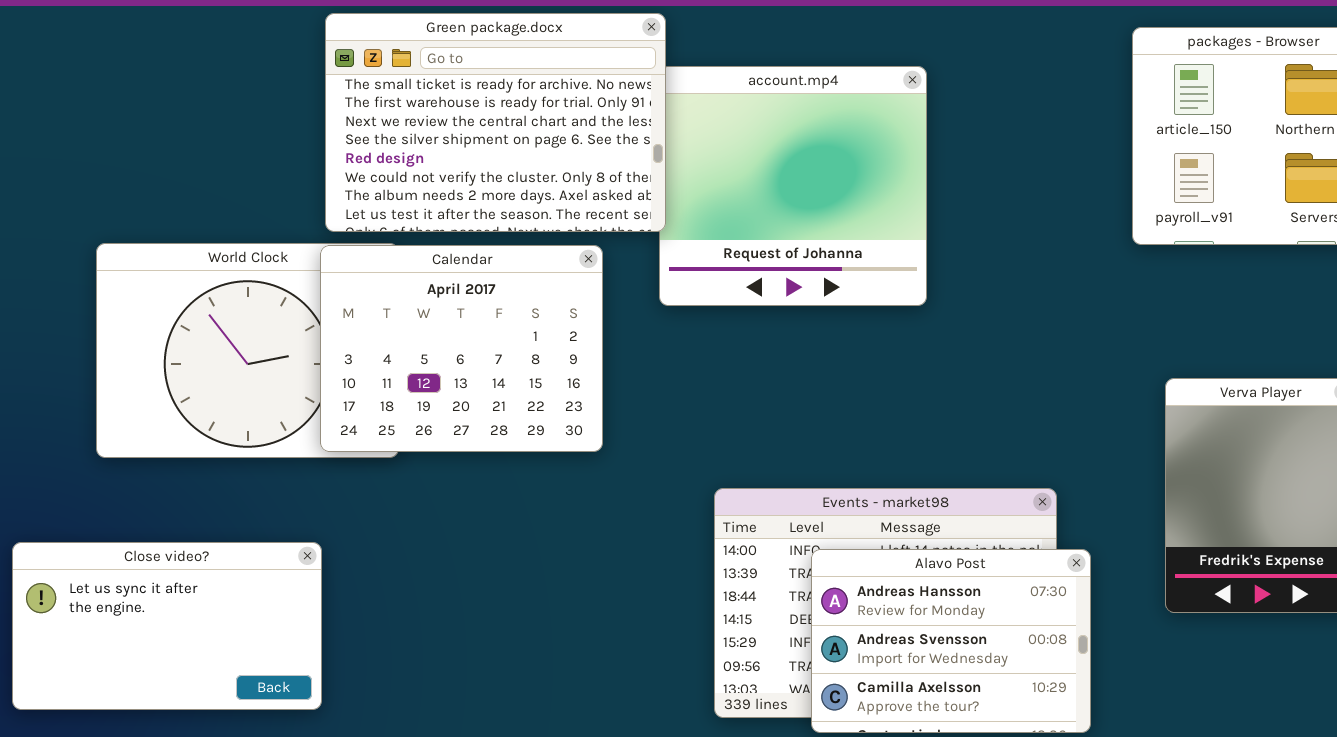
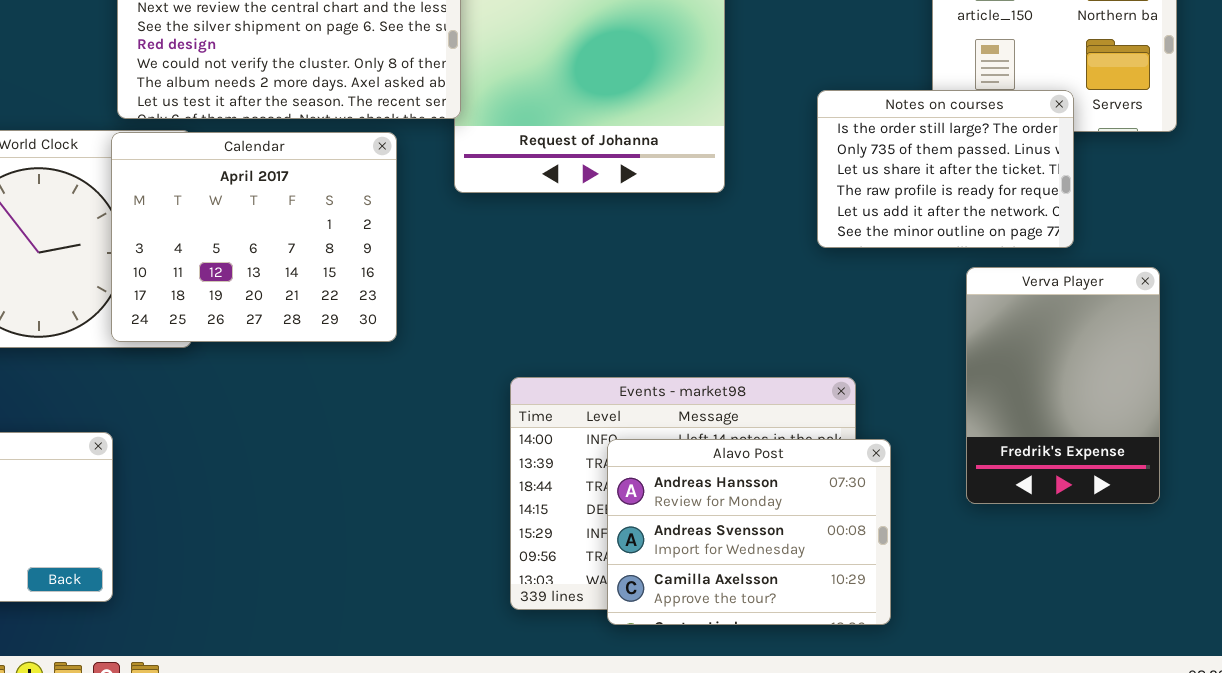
Notes on courses: none -> [817,90,1074,248], opened

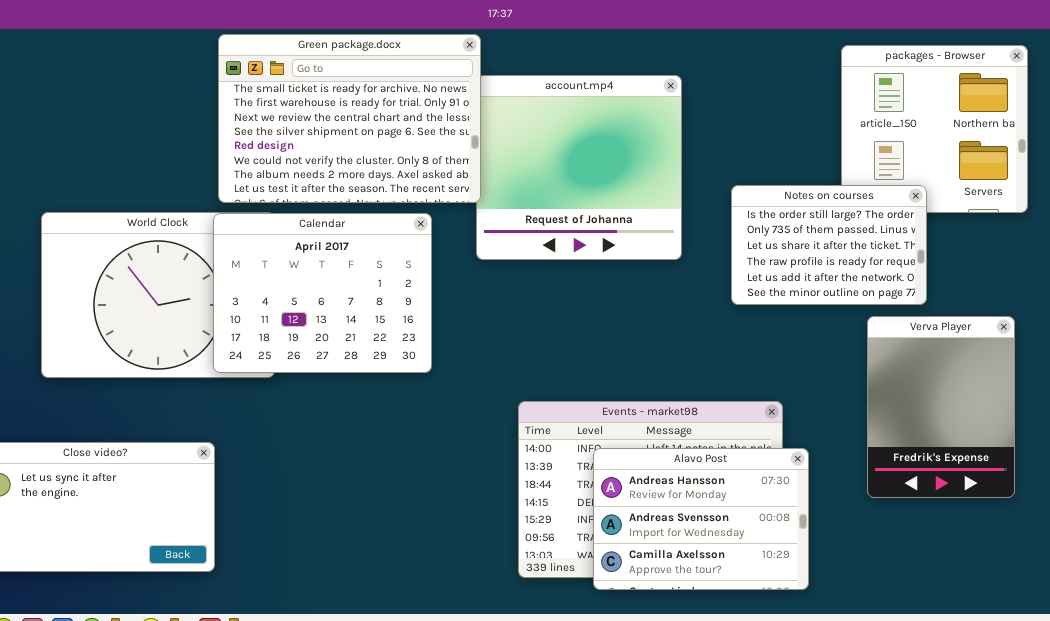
Notes on courses: [817,90,1074,248] -> [731,185,927,305], moved

